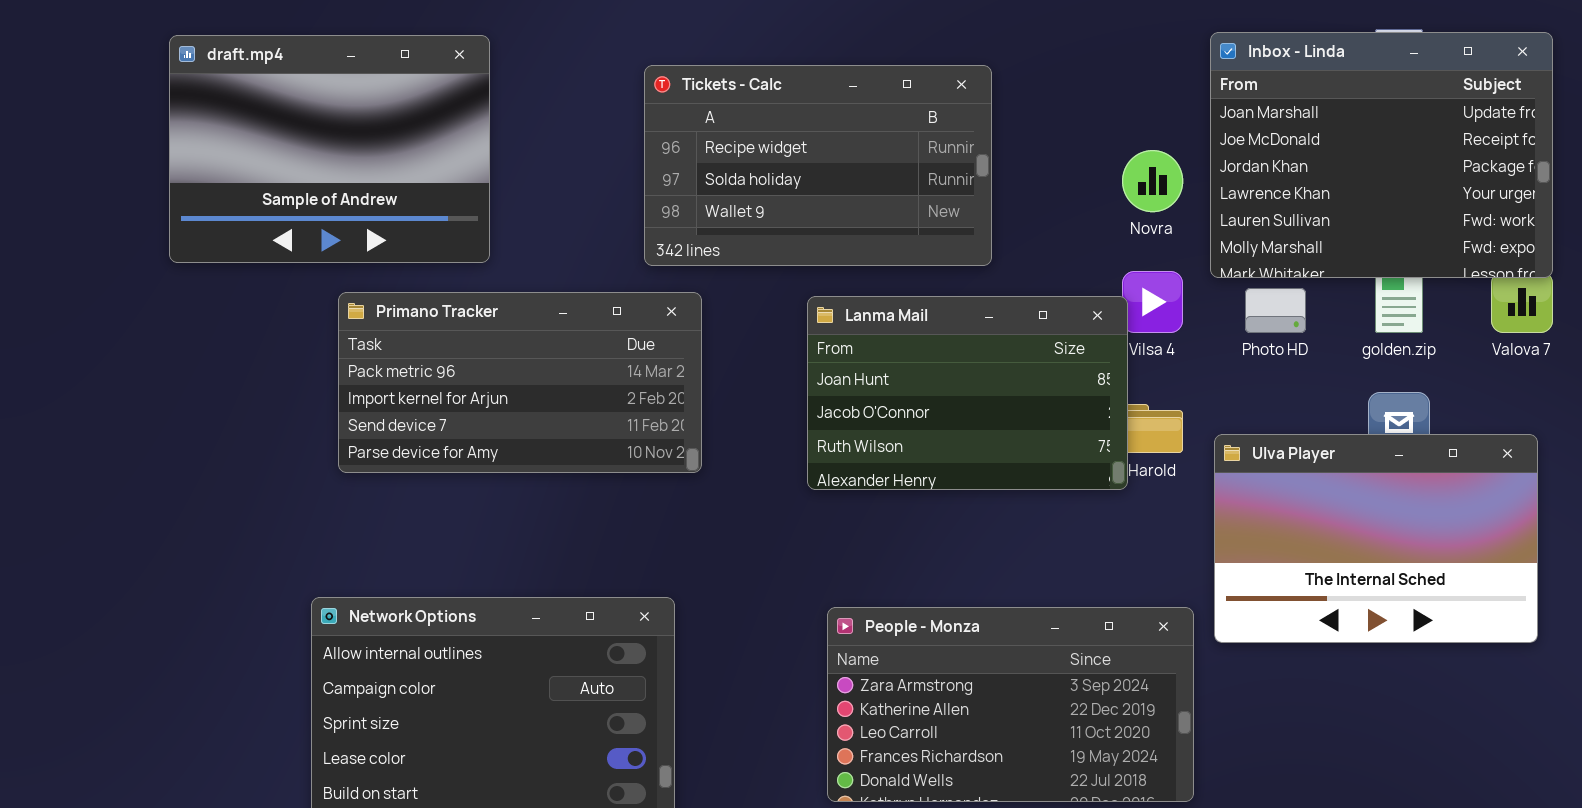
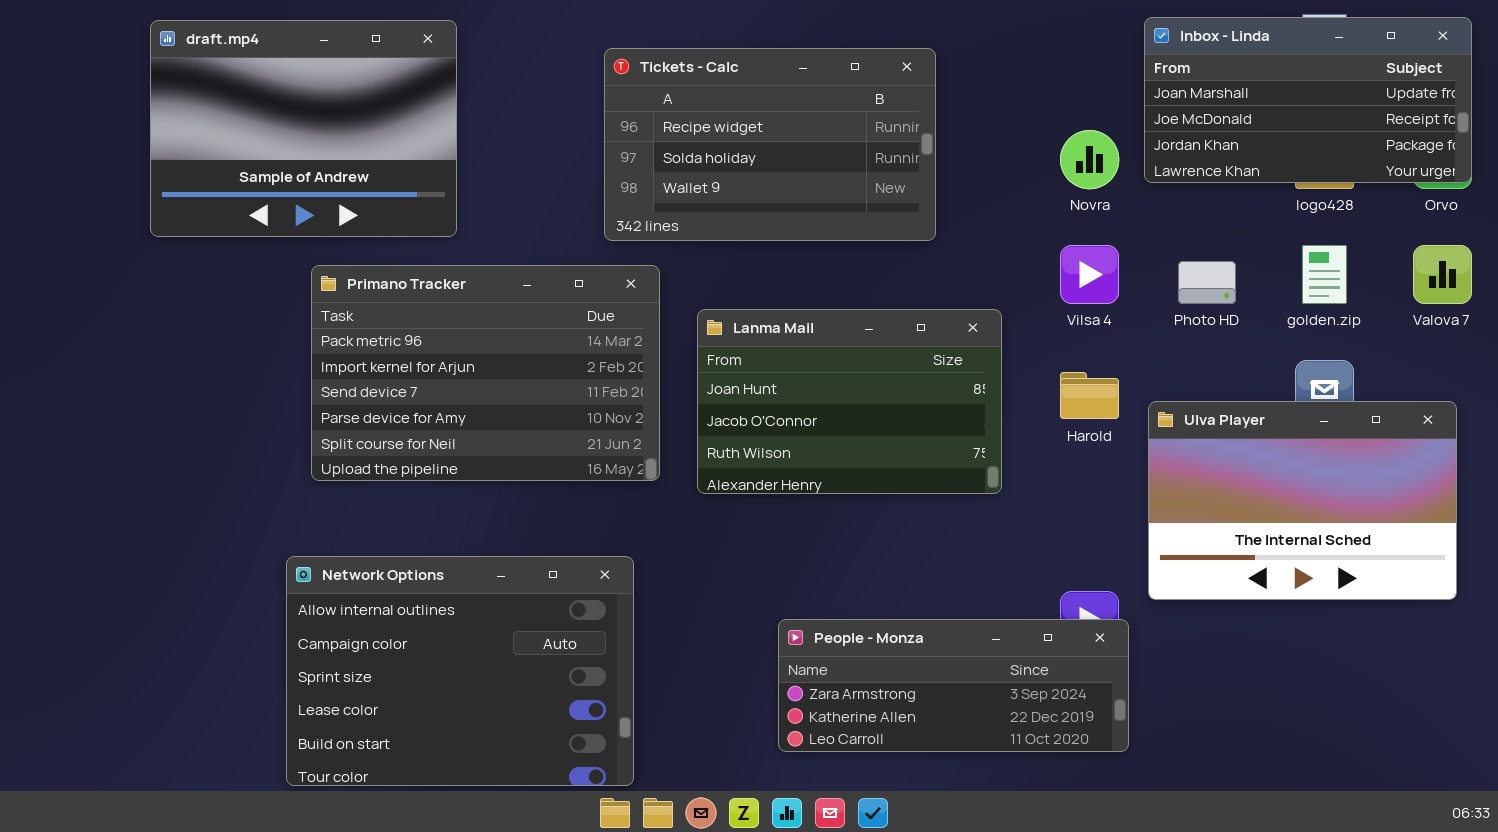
Inbox - Linda: [1210,32,1553,278] -> [1144,17,1472,183], resized
Primano Tracker: [338,292,702,473] -> [311,265,660,481], resized
Lanma Mail: [807,296,1128,490] -> [697,309,1002,494], moved
People - Monza: [827,607,1194,802] -> [778,619,1129,752], resized

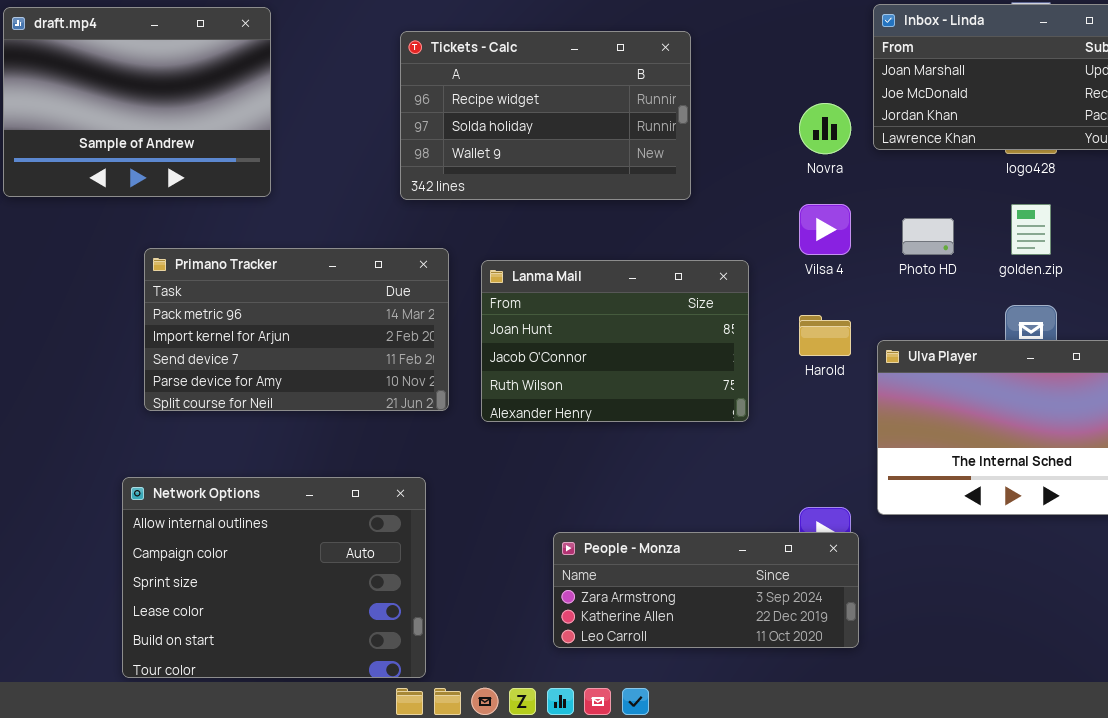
Primano Tracker: [311,265,660,481] -> [144,248,449,411], resized

